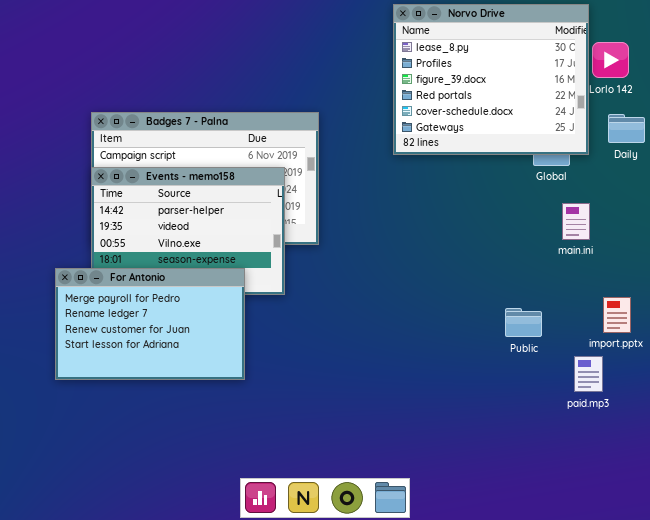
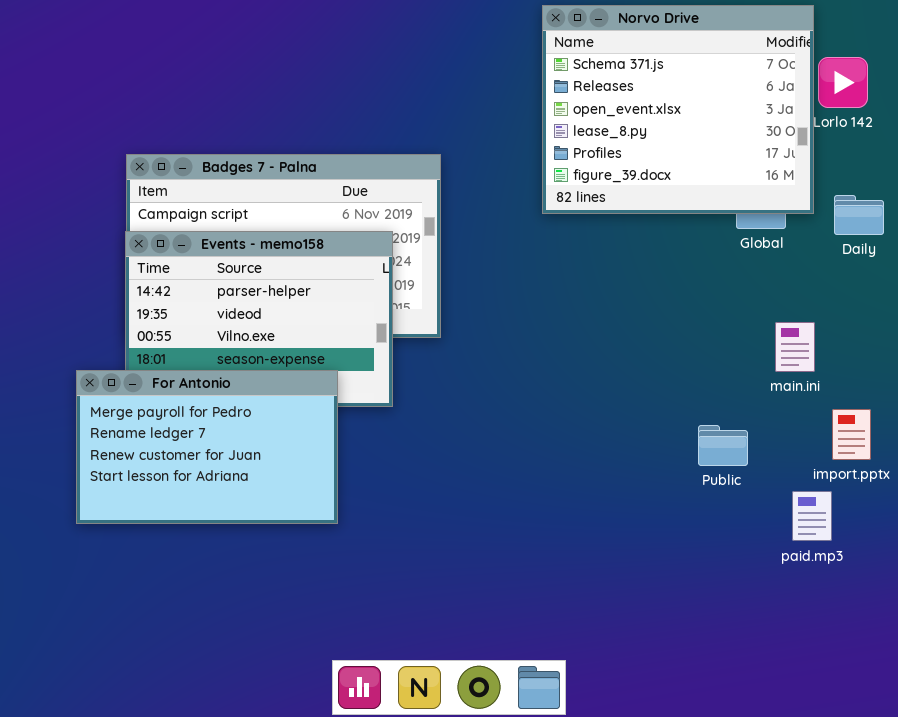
Norvo Drive: [393,4,589,155] -> [542,5,814,214], scrolled up 3 rows
Daily: [608,114,645,143] -> [834,195,884,235], moved
main.ini: [562,203,590,240] -> [775,322,815,372], moved

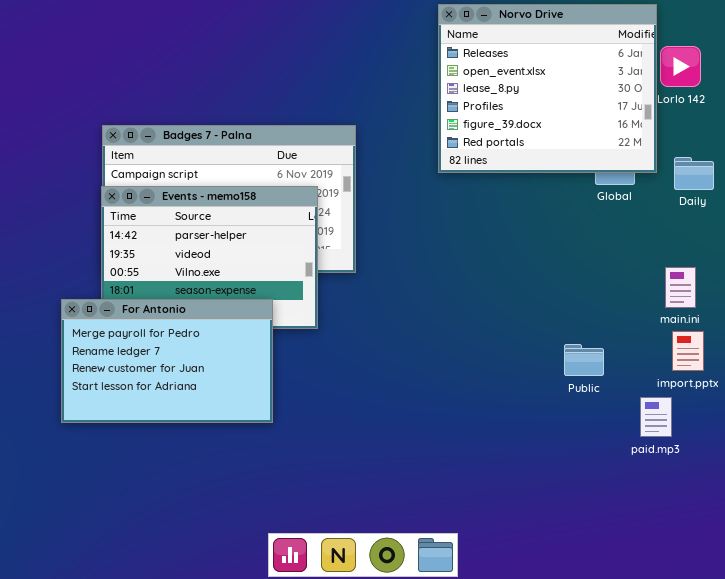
Norvo Drive: [542,5,814,214] -> [438,4,657,173], scrolled down 1 row
main.ini: [775,322,815,372] -> [665,267,696,308], moved

